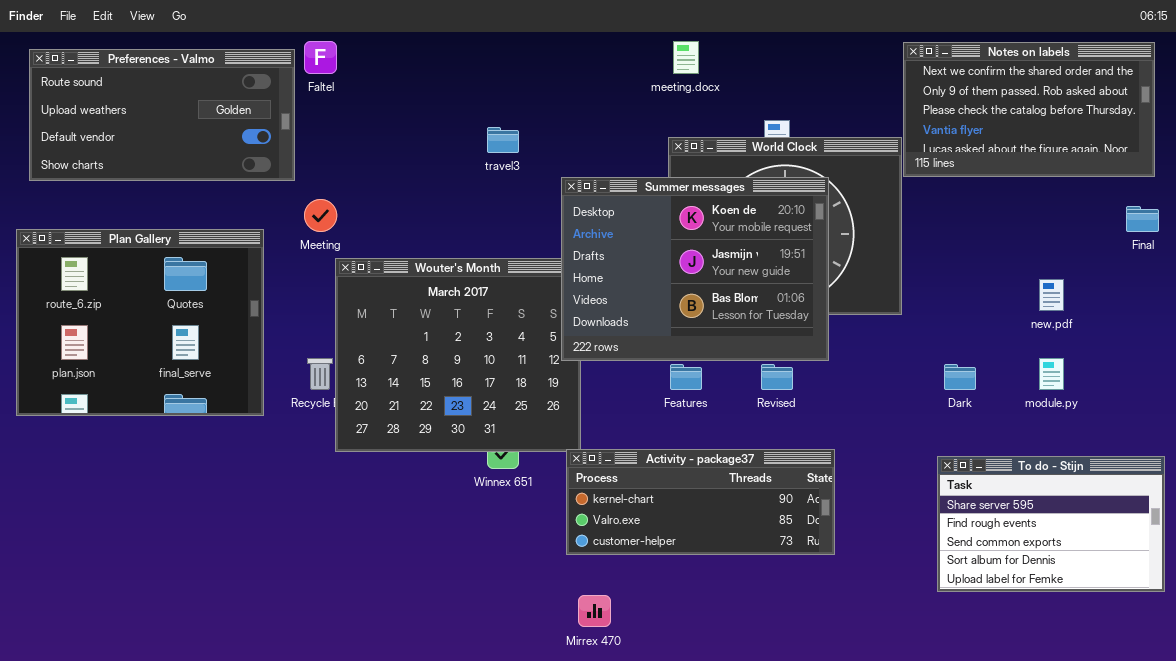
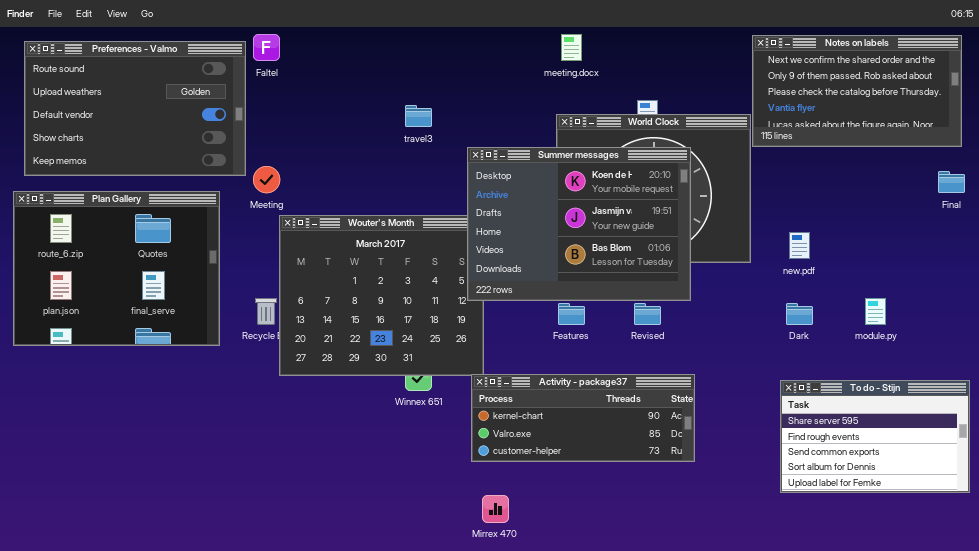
Preferences - Valmo: [29,49,295,181] -> [24,41,246,176], resized
new.pdf: [1039,279,1064,311] -> [789,232,810,259], moved

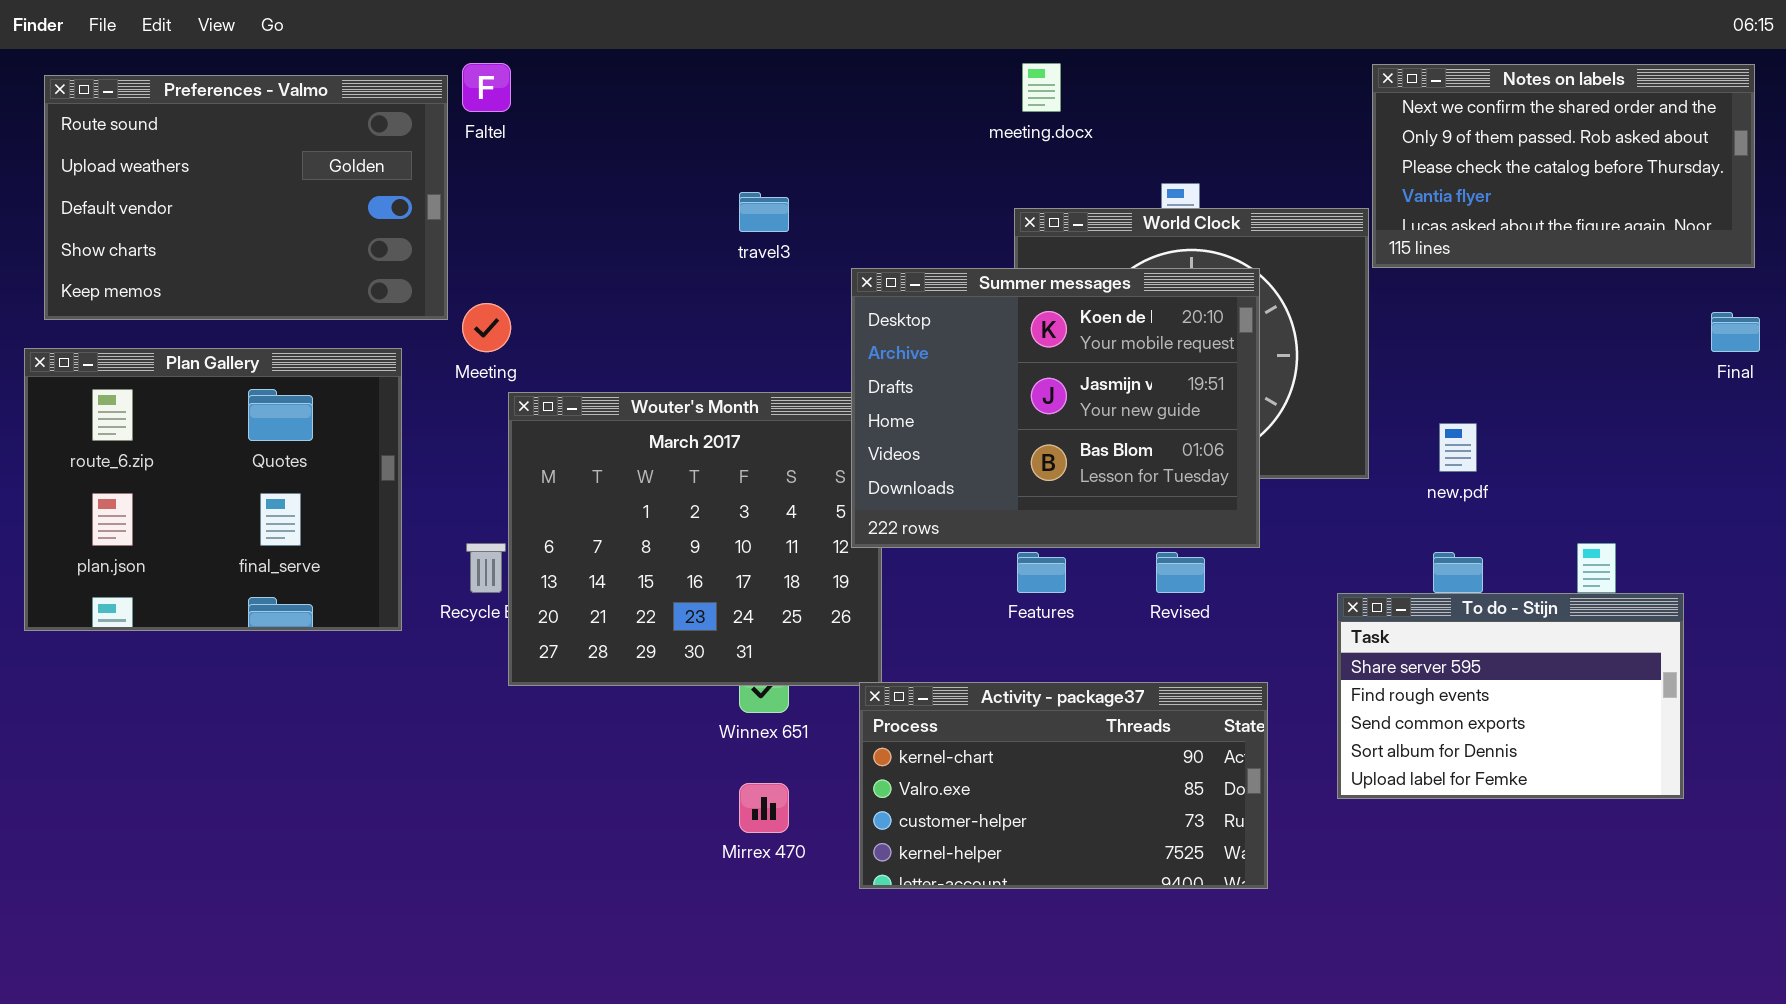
Activity - package37: [471,374,695,462] -> [859,682,1268,889], resized
To do - Stijn: [780,380,970,493] -> [1337,593,1684,799], moved
Mirrex 470: [482,495,509,523] -> [739,783,789,833], moved

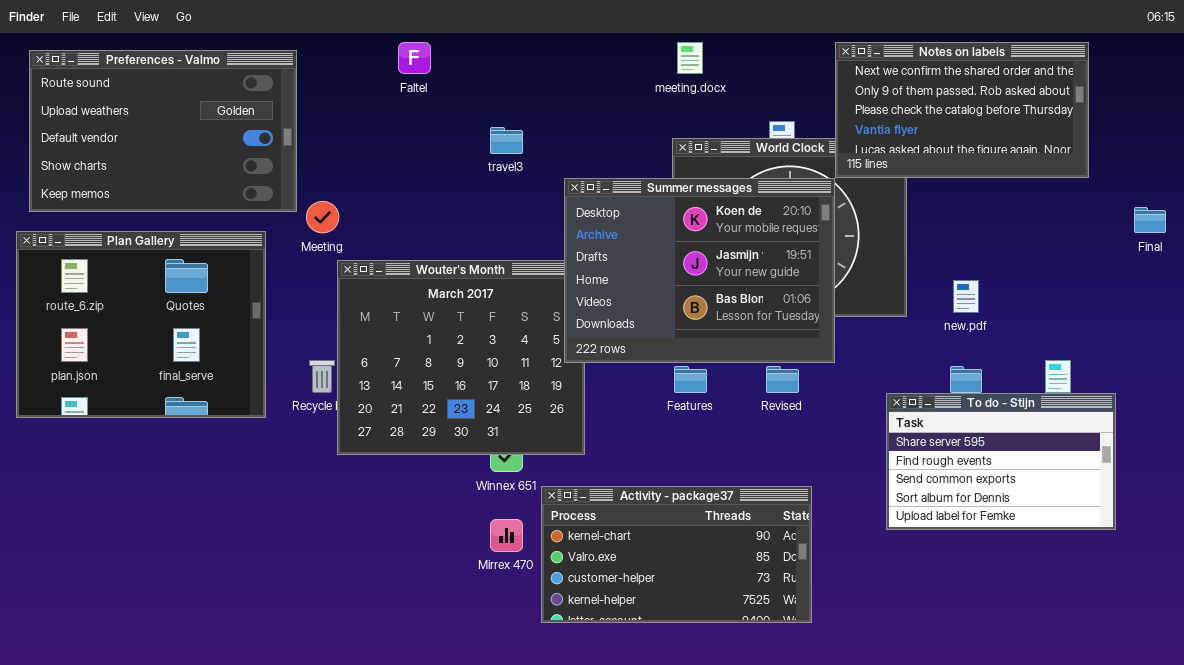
Faltel: [462,63,511,112] -> [398,42,431,74], moved
Notes on labels: [1372,64,1755,268] -> [835,42,1089,178], moved
Activity - package37: [859,682,1268,889] -> [541,486,812,623], moved

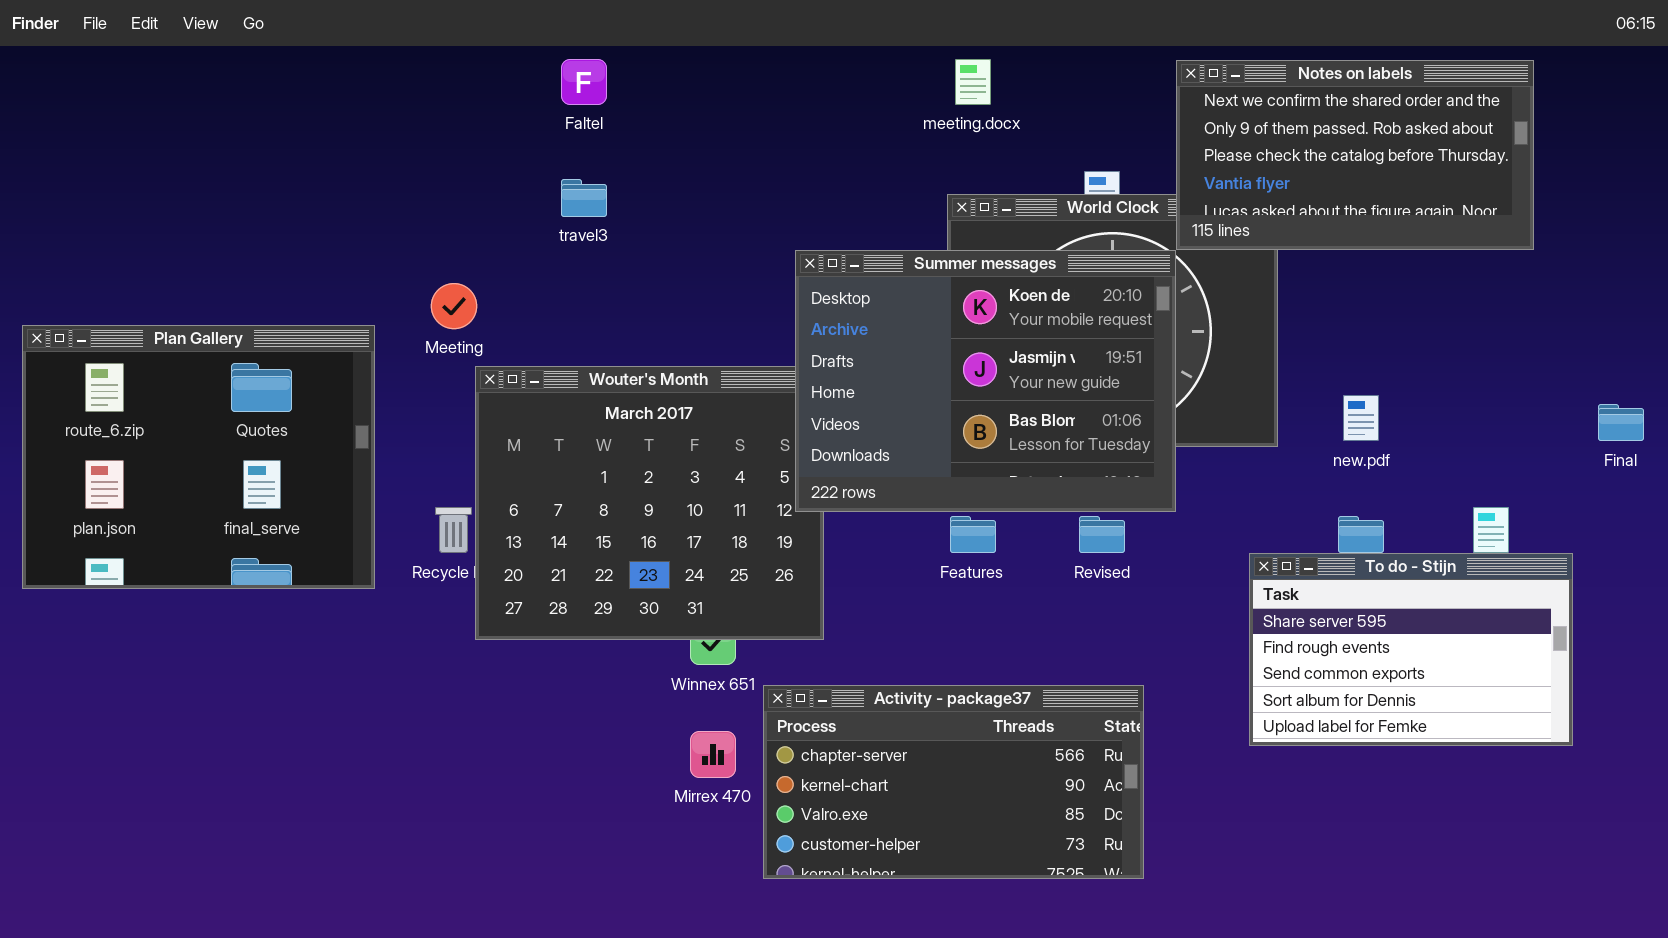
Preferences - Valmo: [29,50,297,212] -> none, closed
travel3: [490,127,523,154] -> [561,179,607,217], moved
Final: [1134,207,1166,233] -> [1598,404,1644,441], moved
Activity - package37: [541,486,812,623] -> [763,685,1144,879], scrolled up 1 row

